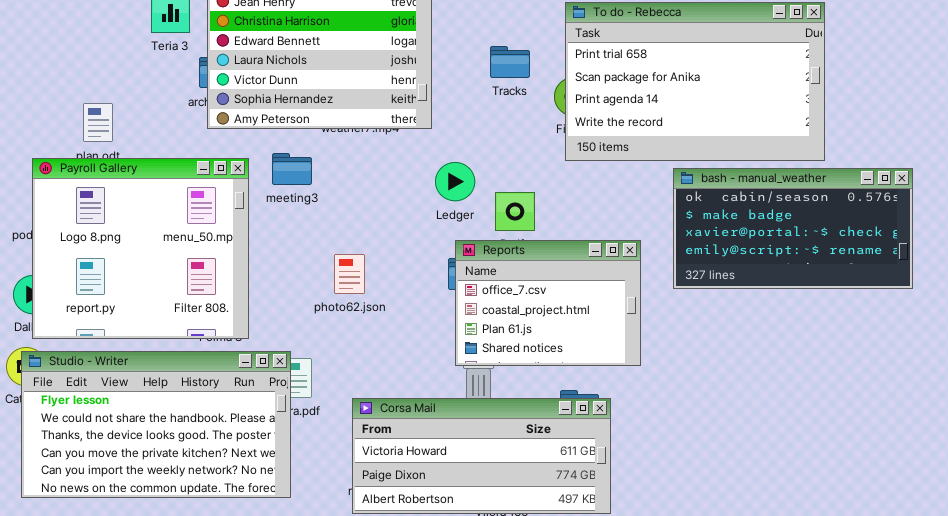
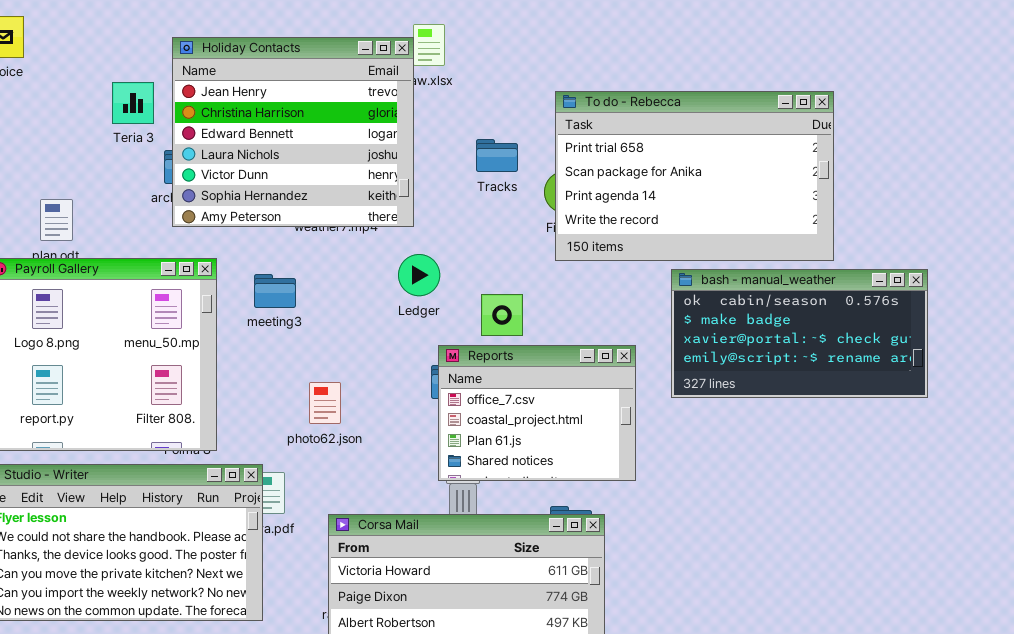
meeting3: [272,153,312,185] -> [254,274,296,308], moved
Ledger: [435,162,475,201] -> [398,254,440,296], moved
photo62.json: [334,254,365,294] -> [309,382,341,424], moved

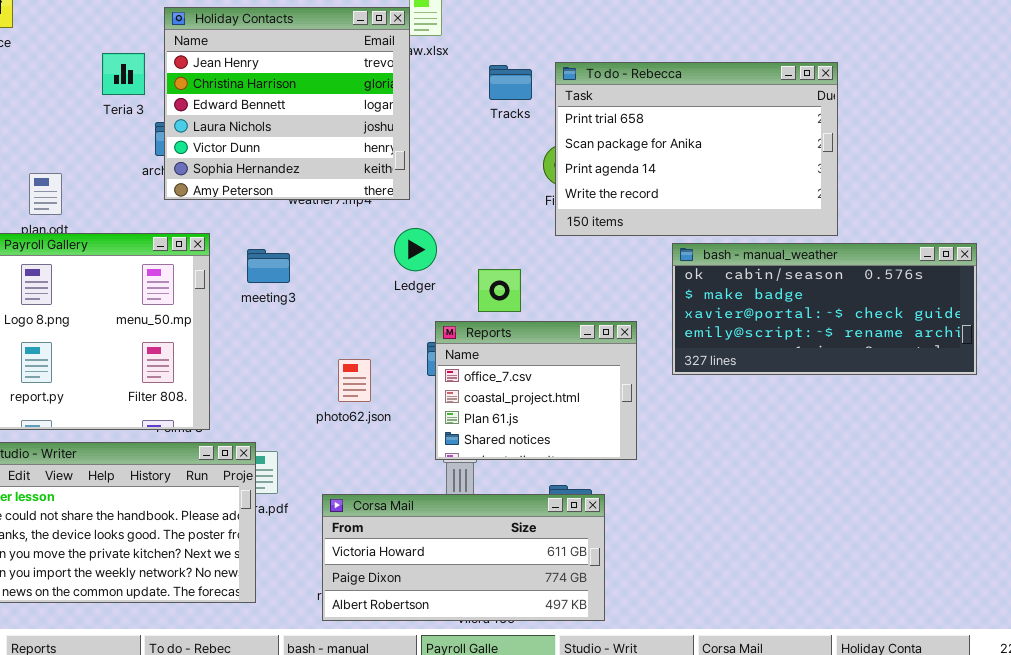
Tracks: [476,139,518,172] -> [489,65,532,100], moved
bash - manual_weather: [671,269,928,398] -> [672,243,977,375], resized
photo62.json: [309,382,341,424] -> [338,359,371,402], moved

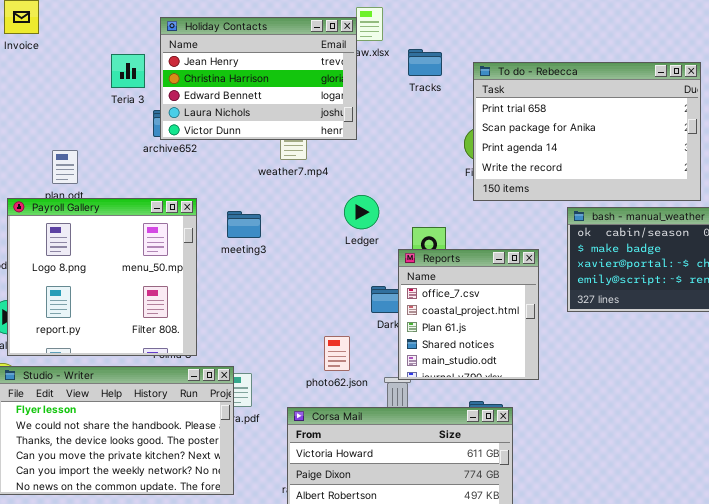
Holiday Contacts: [164,7,410,200] -> [160,17,357,140], resized
Tracks: [489,65,532,100] -> [408,49,442,76], moved
Reports: [435,321,637,460] -> [398,249,539,380], resized
photo62.json: [338,359,371,402] -> [324,336,350,371], moved

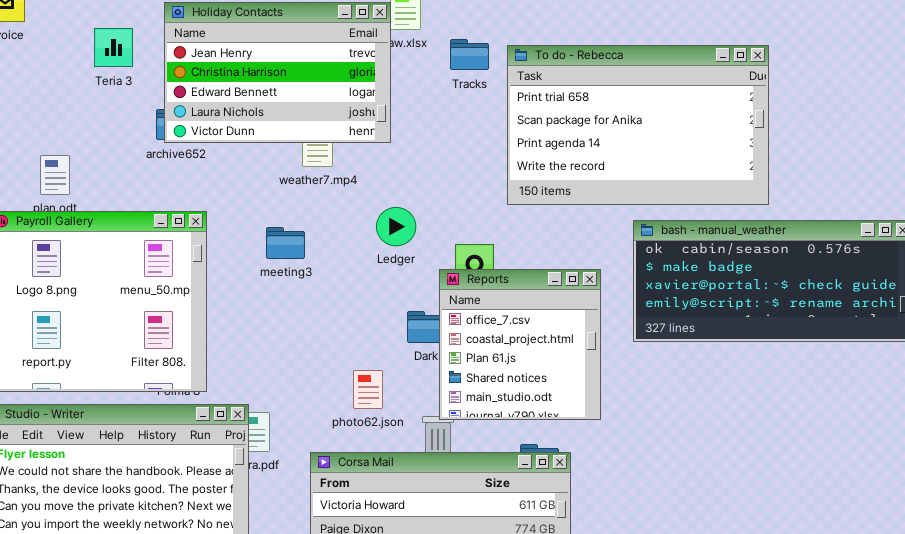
Teria 3: [111,54,145,88] -> [94,28,133,67], moved
To do - Rebecca: [473,62,701,201] -> [507,45,769,205], moved
meeting3: [227,211,261,238] -> [266,227,305,259], moved

